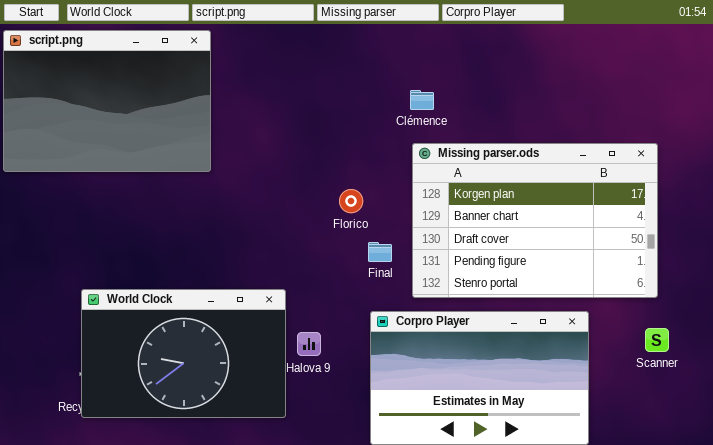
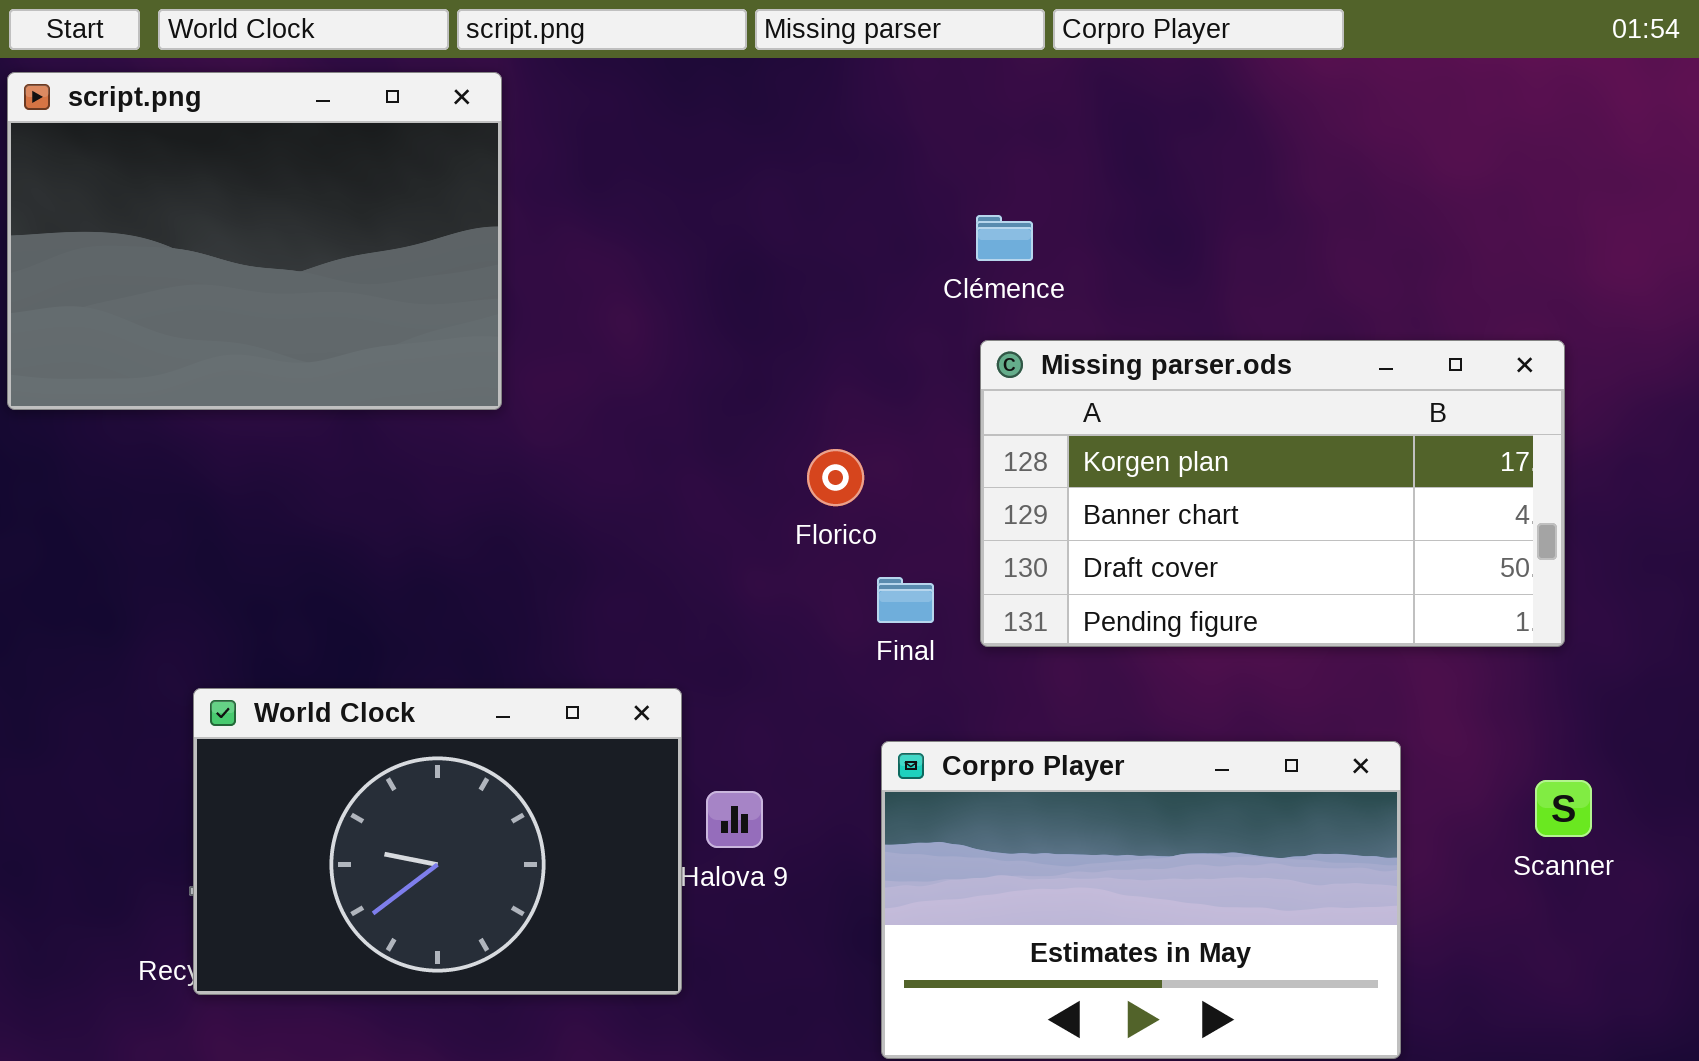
Missing parser.ods: [412,143,658,298] -> [980,340,1565,647], resized

